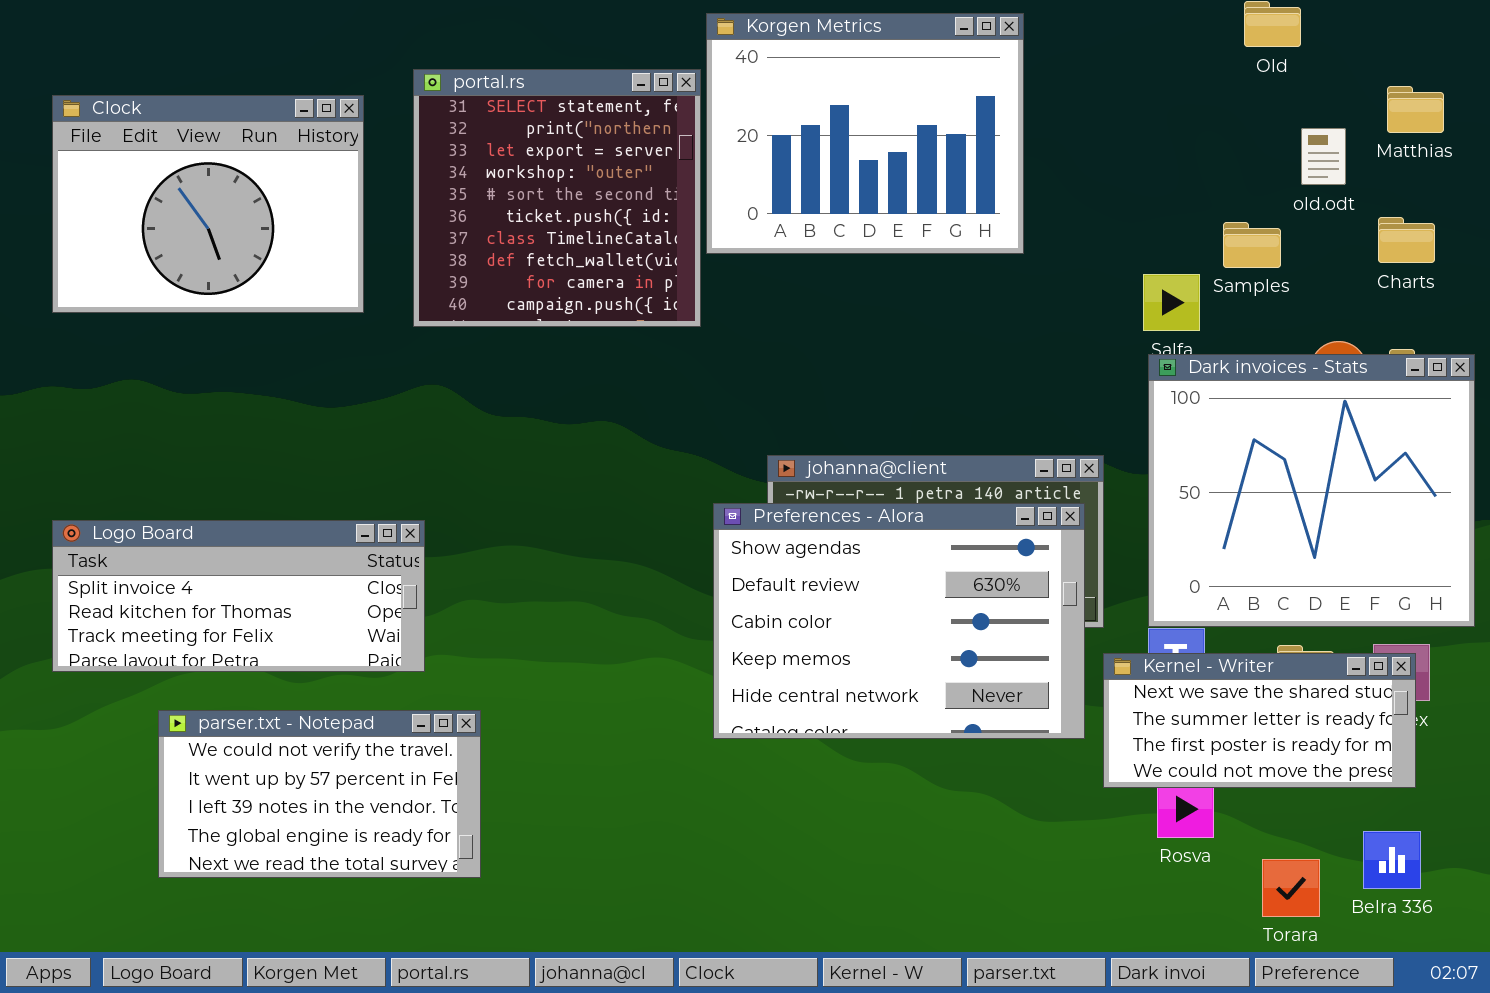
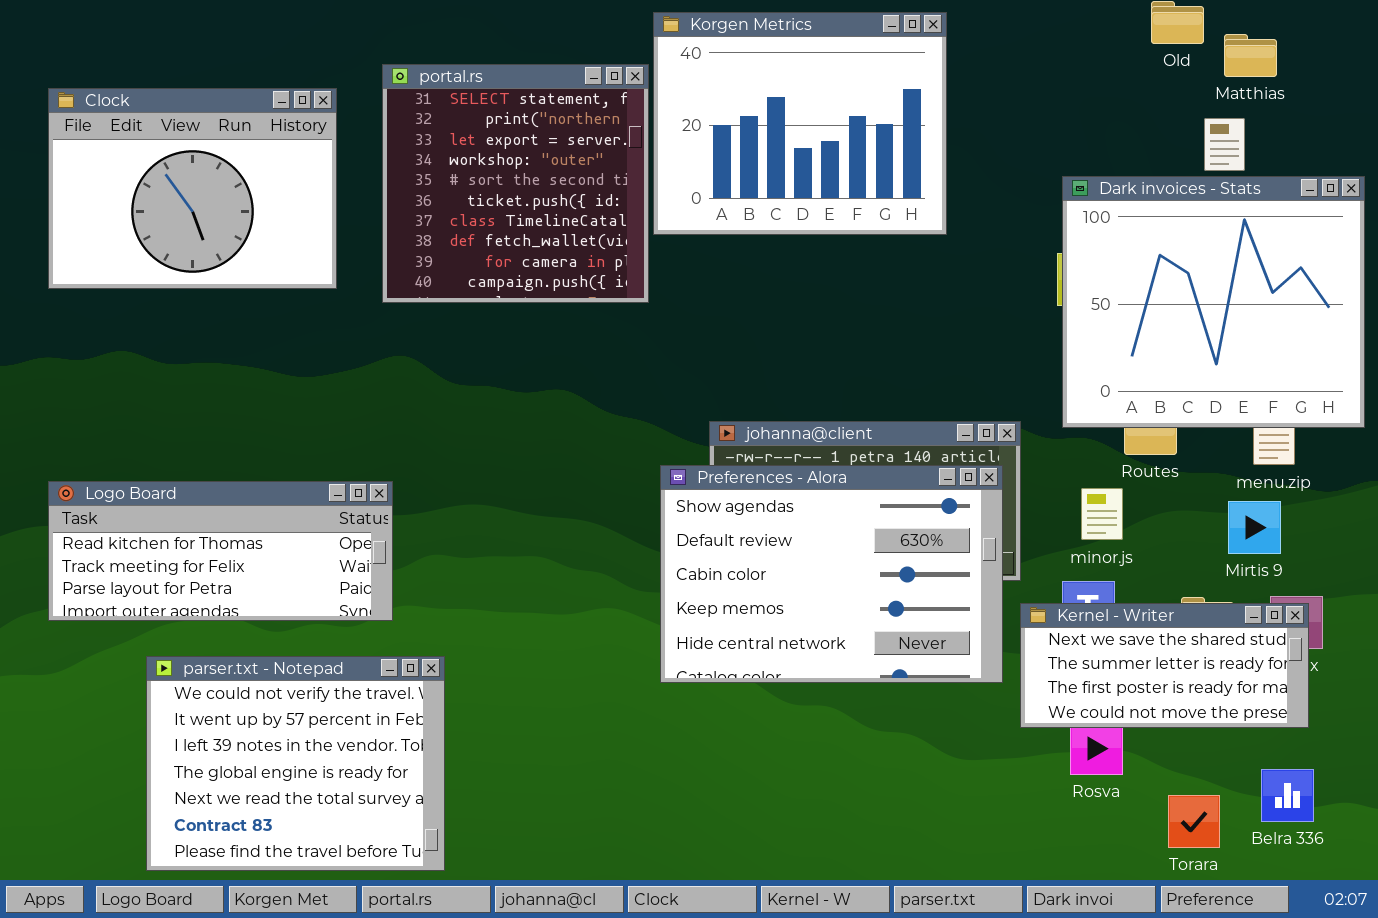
Matthias: [1387,86,1444,133] -> [1224,34,1277,77], moved
Dark invoices - Stats: [1148,354,1475,627] -> [1062,176,1365,428], moved
Logo Board: [52,520,425,672] -> [48,481,393,621], scrolled down 1 row
parser.txt - Notepad: [158,710,481,878] -> [146,656,445,871], resized

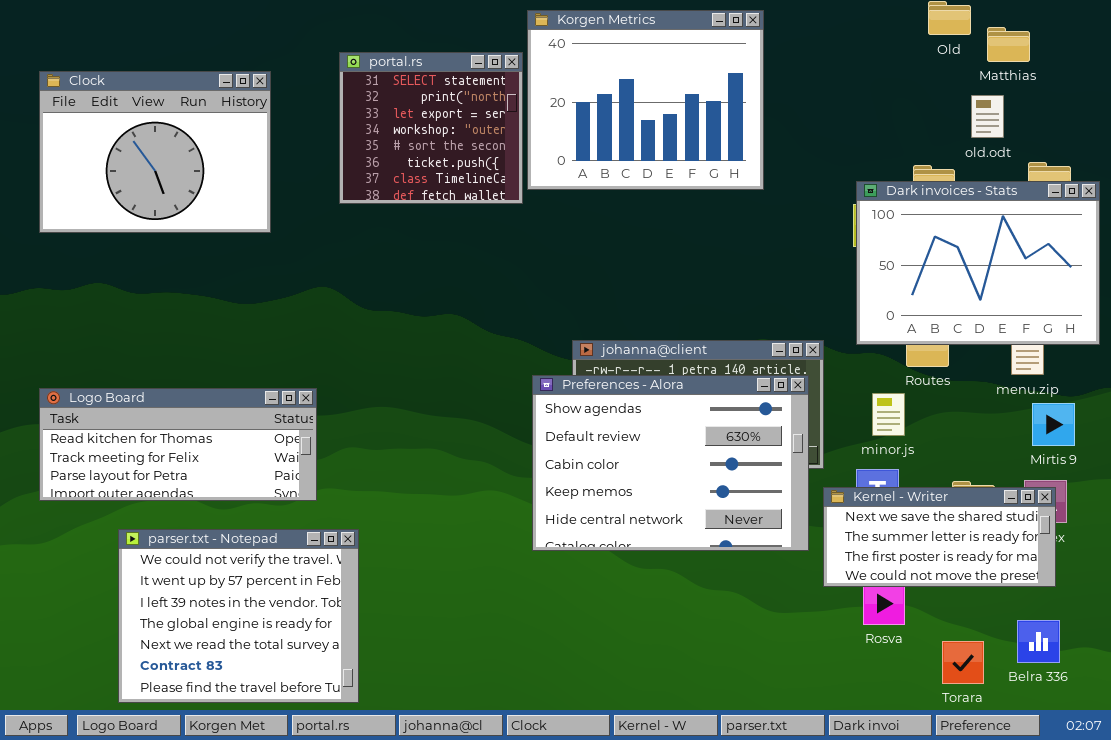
portal.rs: [382,64,649,303] -> [339,52,523,204], resized
Dark invoices - Stats: [1062,176,1365,428] -> [856,181,1100,345], resized
Mirtis 9: [1228,501,1281,554] -> [1032,403,1075,446], moved

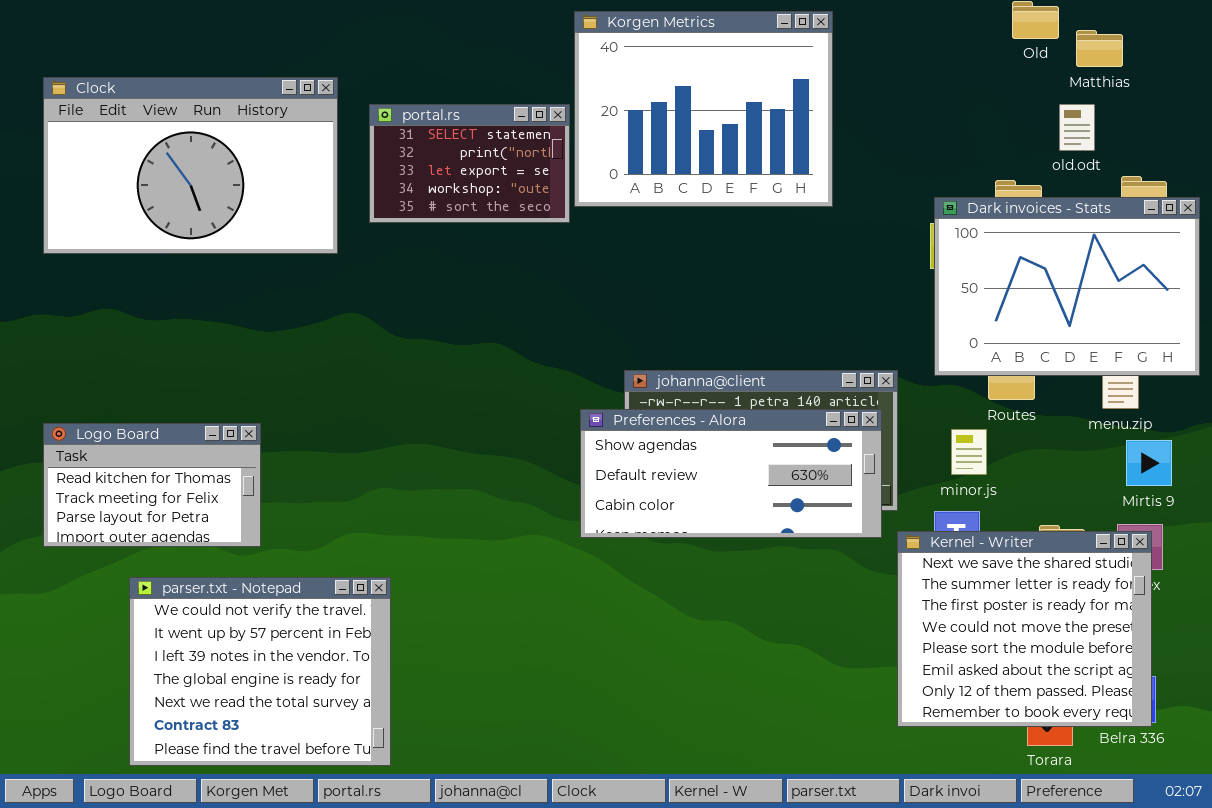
portal.rs: [339,52,523,204] -> [369,104,570,223], resized
Clock: [39,71,271,233] -> [43,77,338,254], resized
Preferences - Alora: [532,375,809,551] -> [580,409,882,538], resized
Logo Board: [39,388,317,501] -> [43,423,261,547], resized
Kernel - Writer: [823,487,1056,587] -> [897,531,1152,727], resized

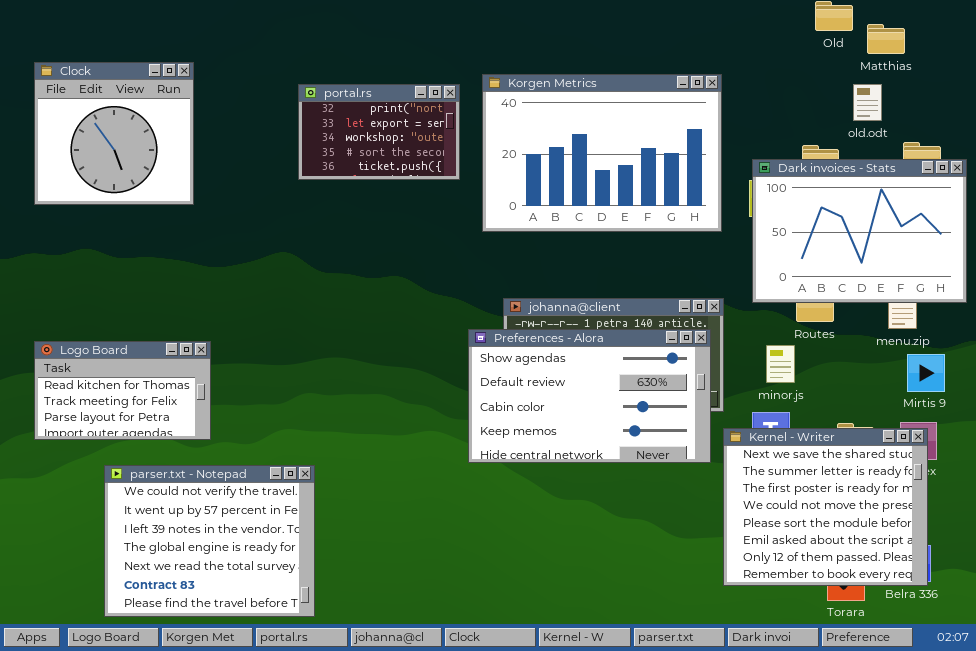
Korgen Metrics: [574,11,833,207] -> [482,74,722,232], moved, resized
Clock: [43,77,338,254] -> [34,62,194,205], resized
portal.rs: [369,104,570,223] -> [298,84,460,180], scrolled down 1 row
Preferences - Alora: [580,409,882,538] -> [468,329,711,463], resized

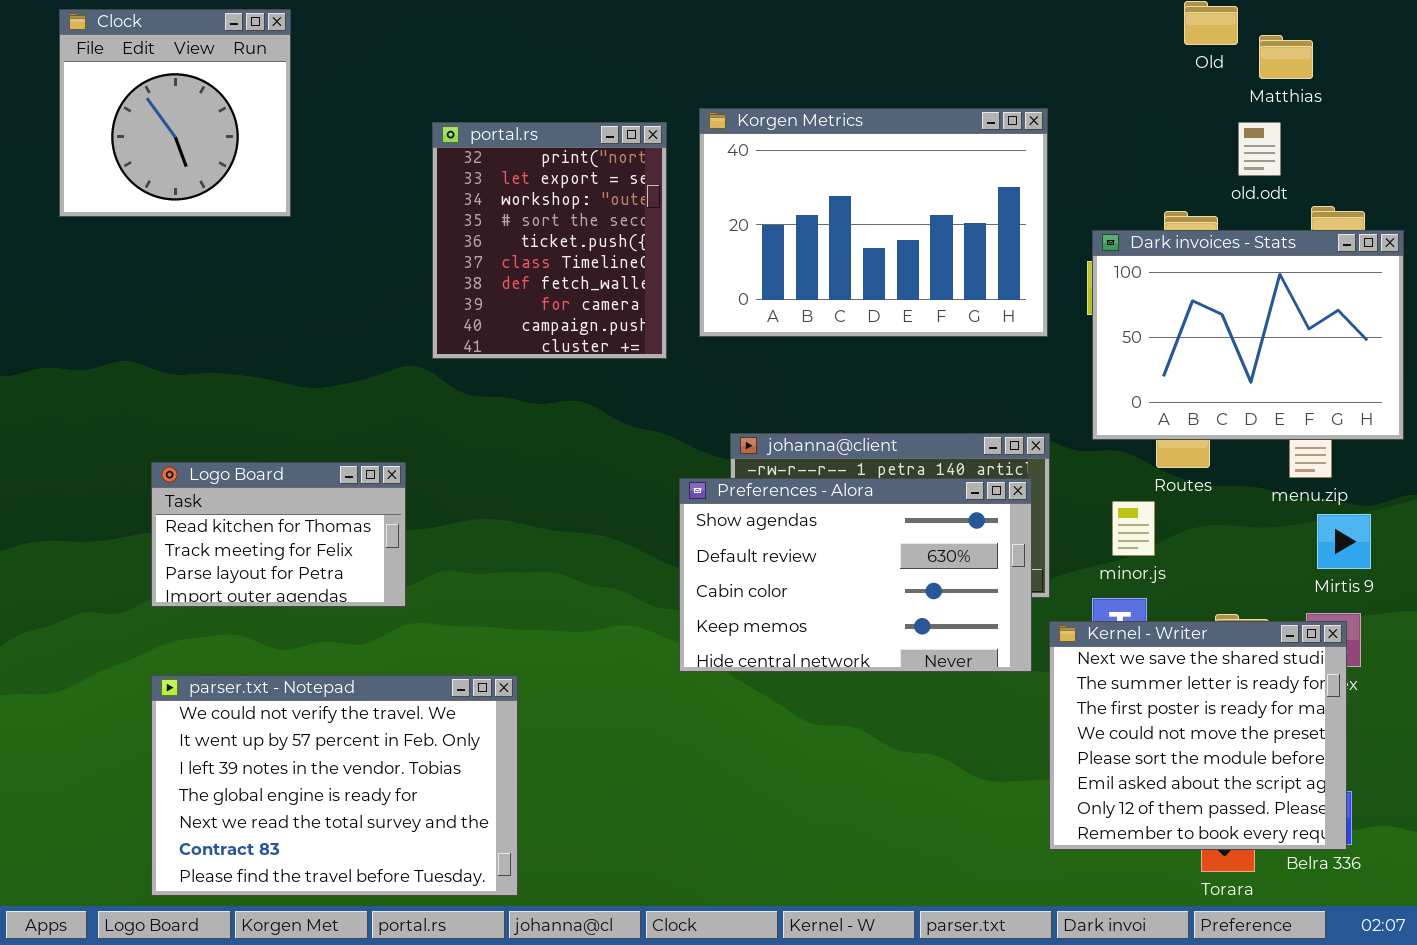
Clock: [34,62,194,205] -> [59,9,291,217], moved
portal.rs: [298,84,460,180] -> [432,122,667,359], resized
Logo Board: [34,341,211,440] -> [151,462,406,607], moved
parser.txt - Notepad: [104,465,315,617] -> [151,675,518,896], resized

